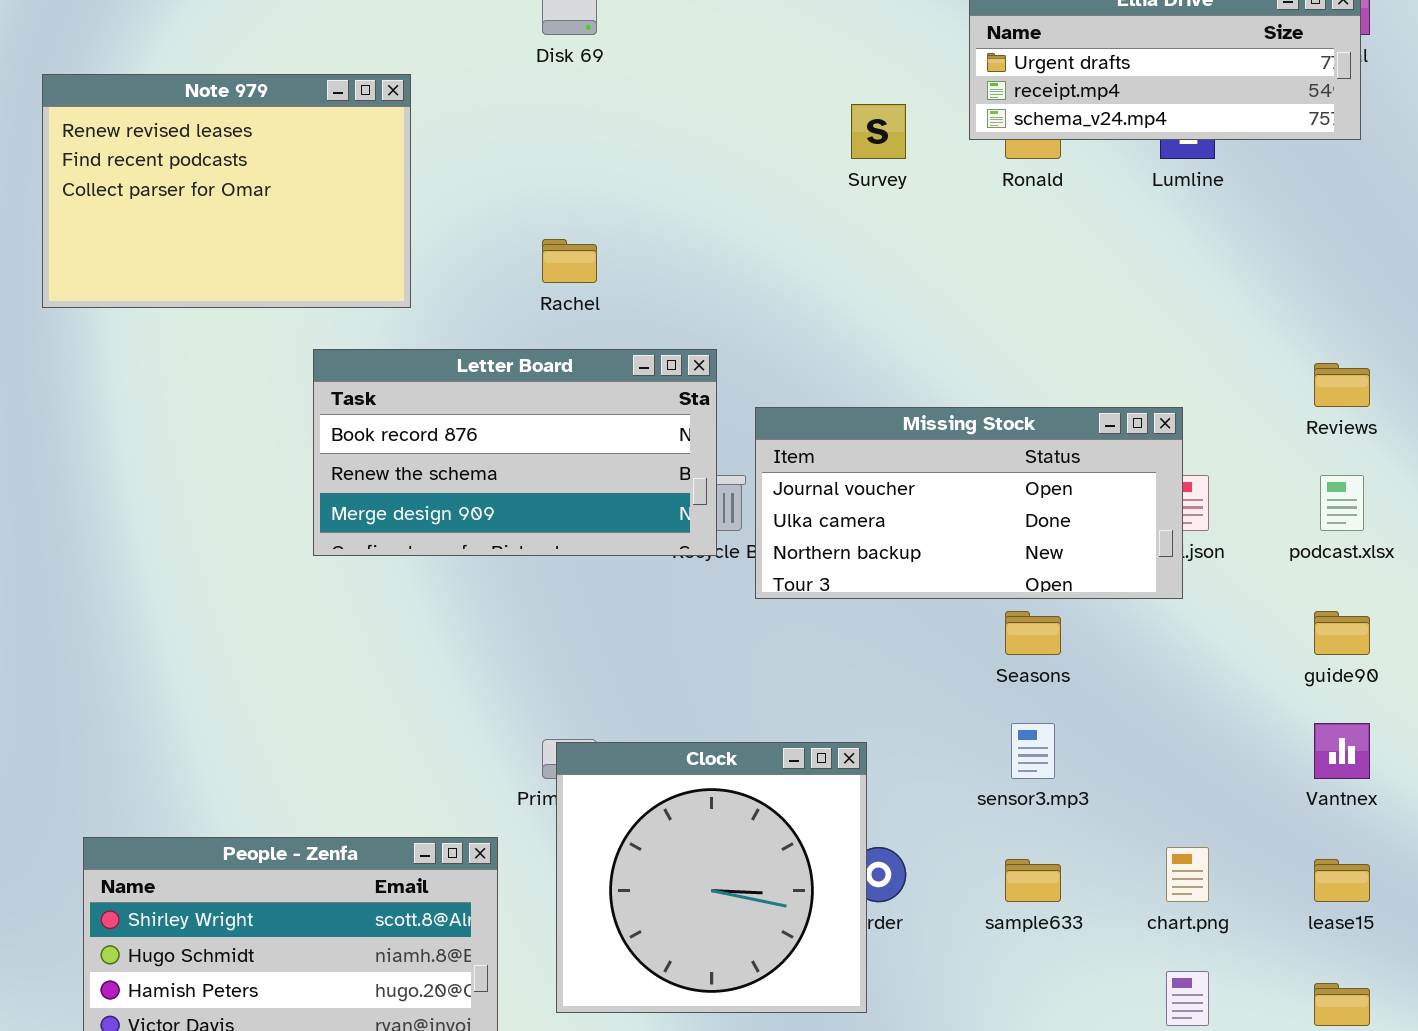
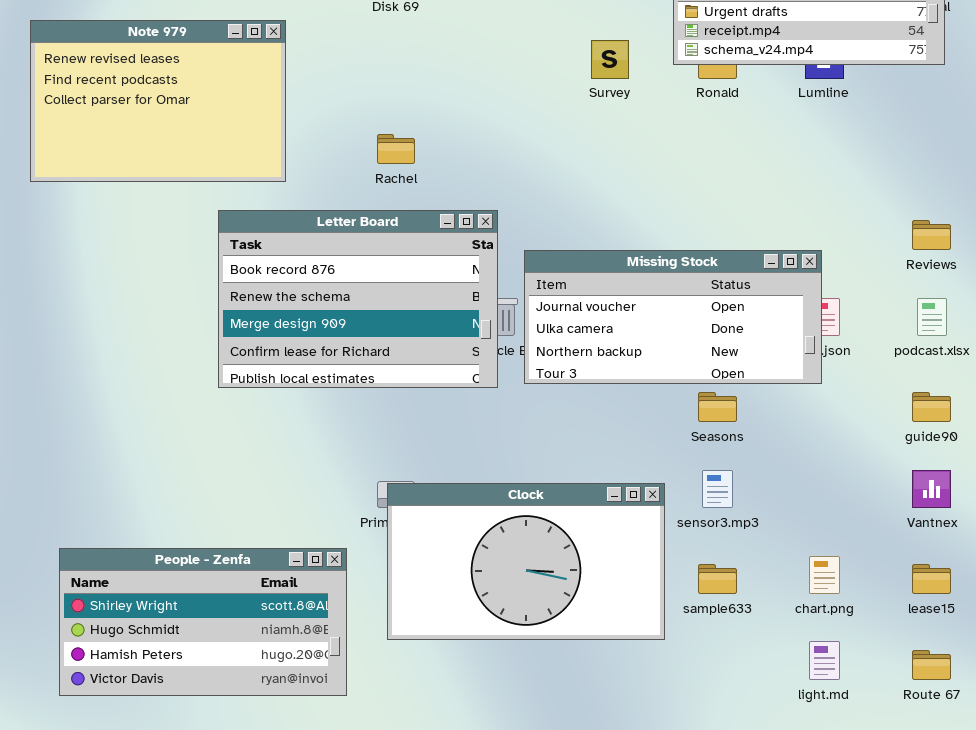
Letter Board: [313,349,717,556] -> [218,210,498,388], resized
Clock: [556,742,867,1013] -> [387,483,665,640], resized

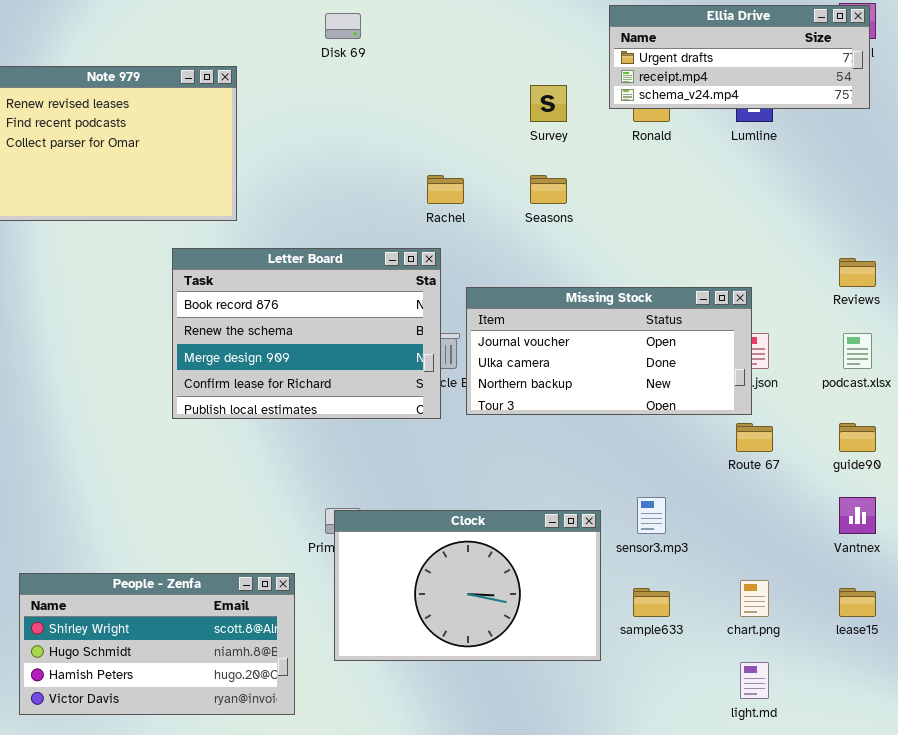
Rachel: [377,134,415,164] -> [427,175,464,204], moved
Seasons: [698,392,737,422] -> [530,175,567,204], moved
Route 67: [912,650,951,680] -> [736,423,773,452], moved

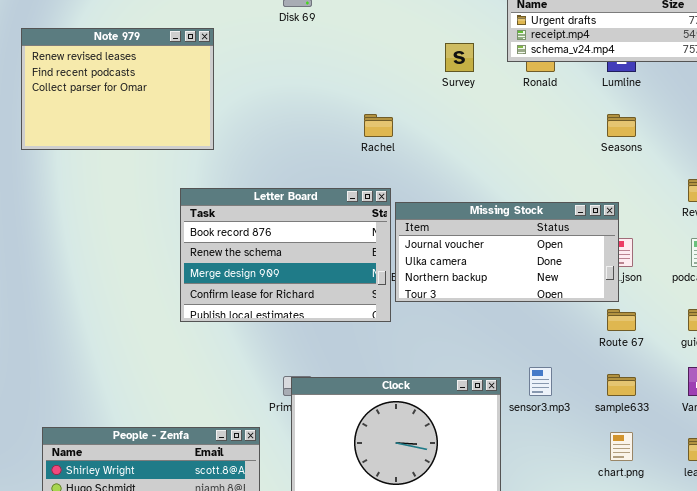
Seasons: [530,175,567,204] -> [607,114,636,137], moved
Letter Board: [172,248,441,419] -> [180,188,391,322], moved
sample633: [633,588,670,617] -> [607,374,636,396], moved

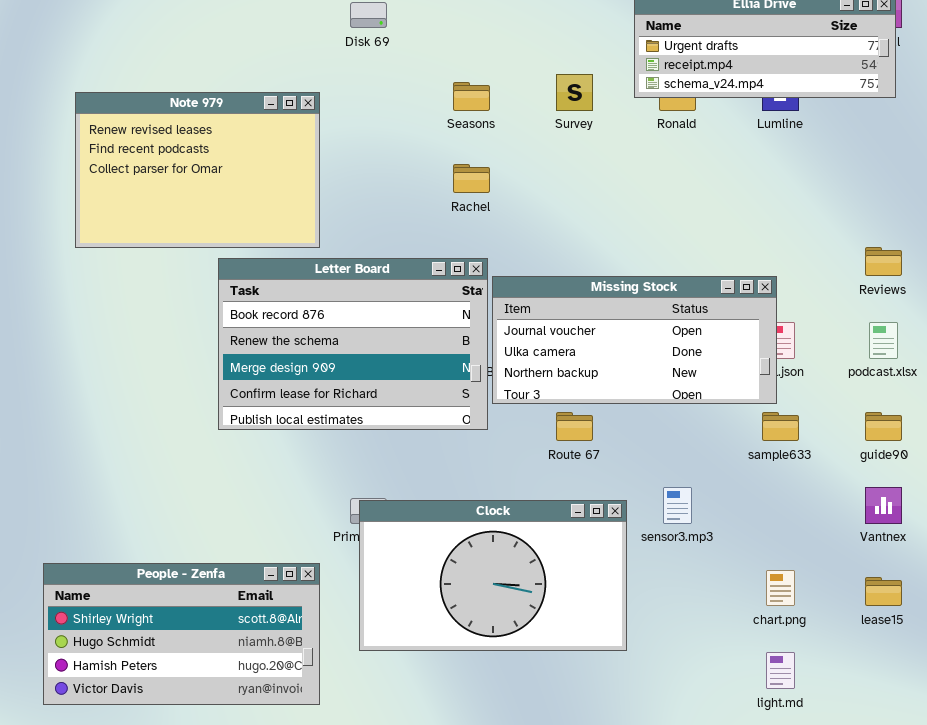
Note 979: [21,28,214,150] -> [75,92,320,248], moved
Seasons: [607,114,636,137] -> [453,82,490,111], moved
Route 67: [607,309,636,331] -> [556,412,593,441], moved
sample633: [607,374,636,396] -> [762,412,799,441], moved

